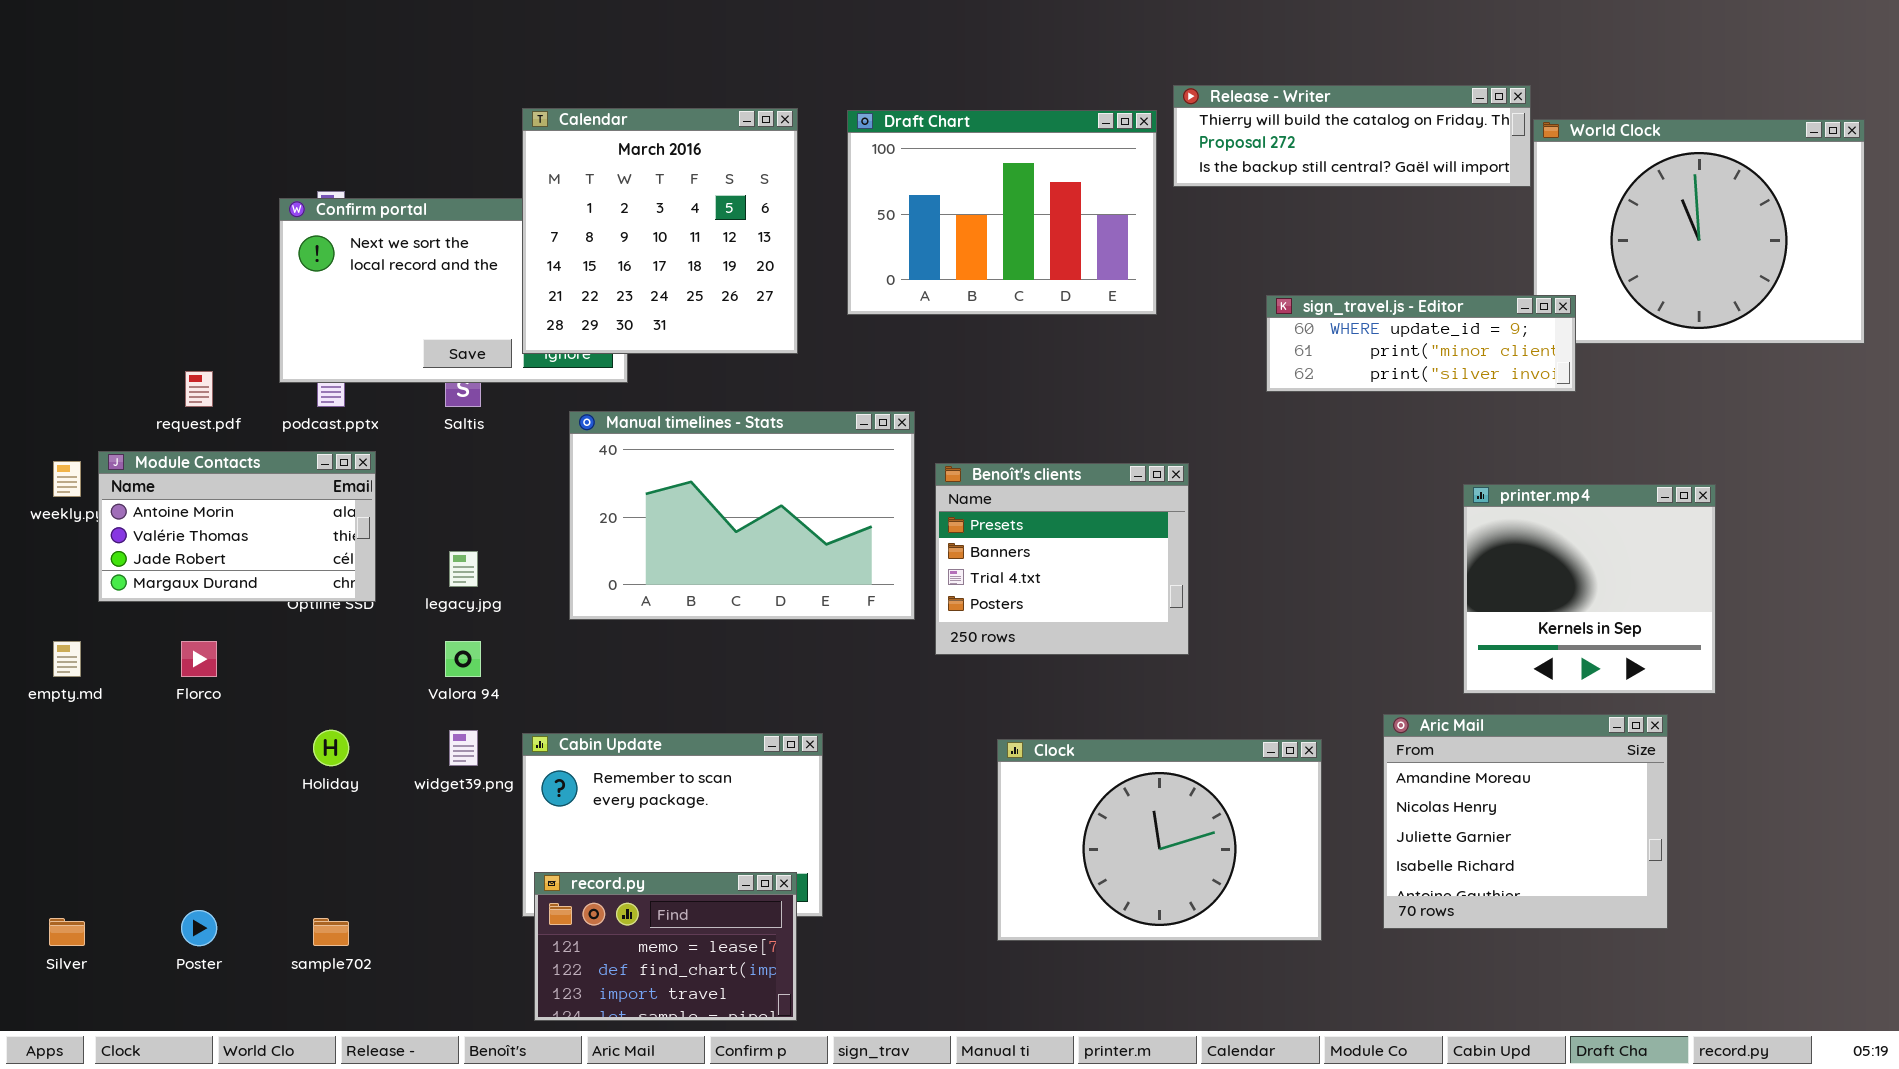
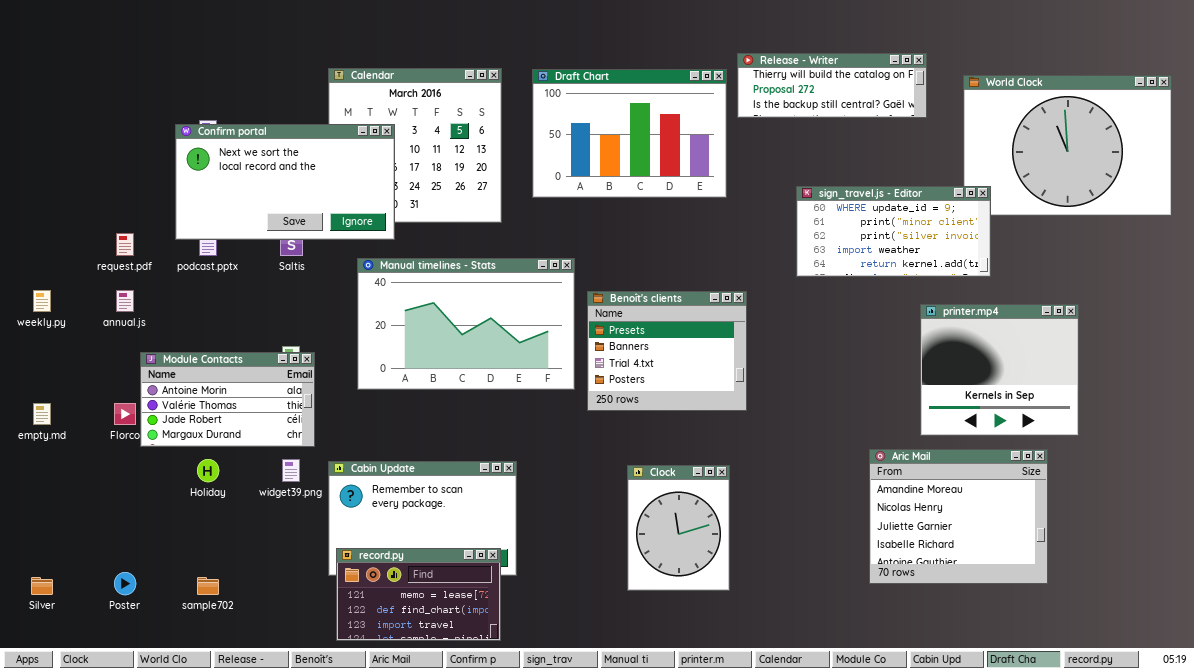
Release - Writer: [1173,85,1531,187] -> [737,53,927,118], resized
Confirm portal: [279,198,628,383] -> [175,124,395,240], raised
sign_travel.js - Editor: [1266,295,1576,392] -> [796,186,991,277], resized
Module Contacts: [98,451,376,602] -> [140,352,315,447], moved
Clock: [997,739,1322,941] -> [627,465,730,591], resized

